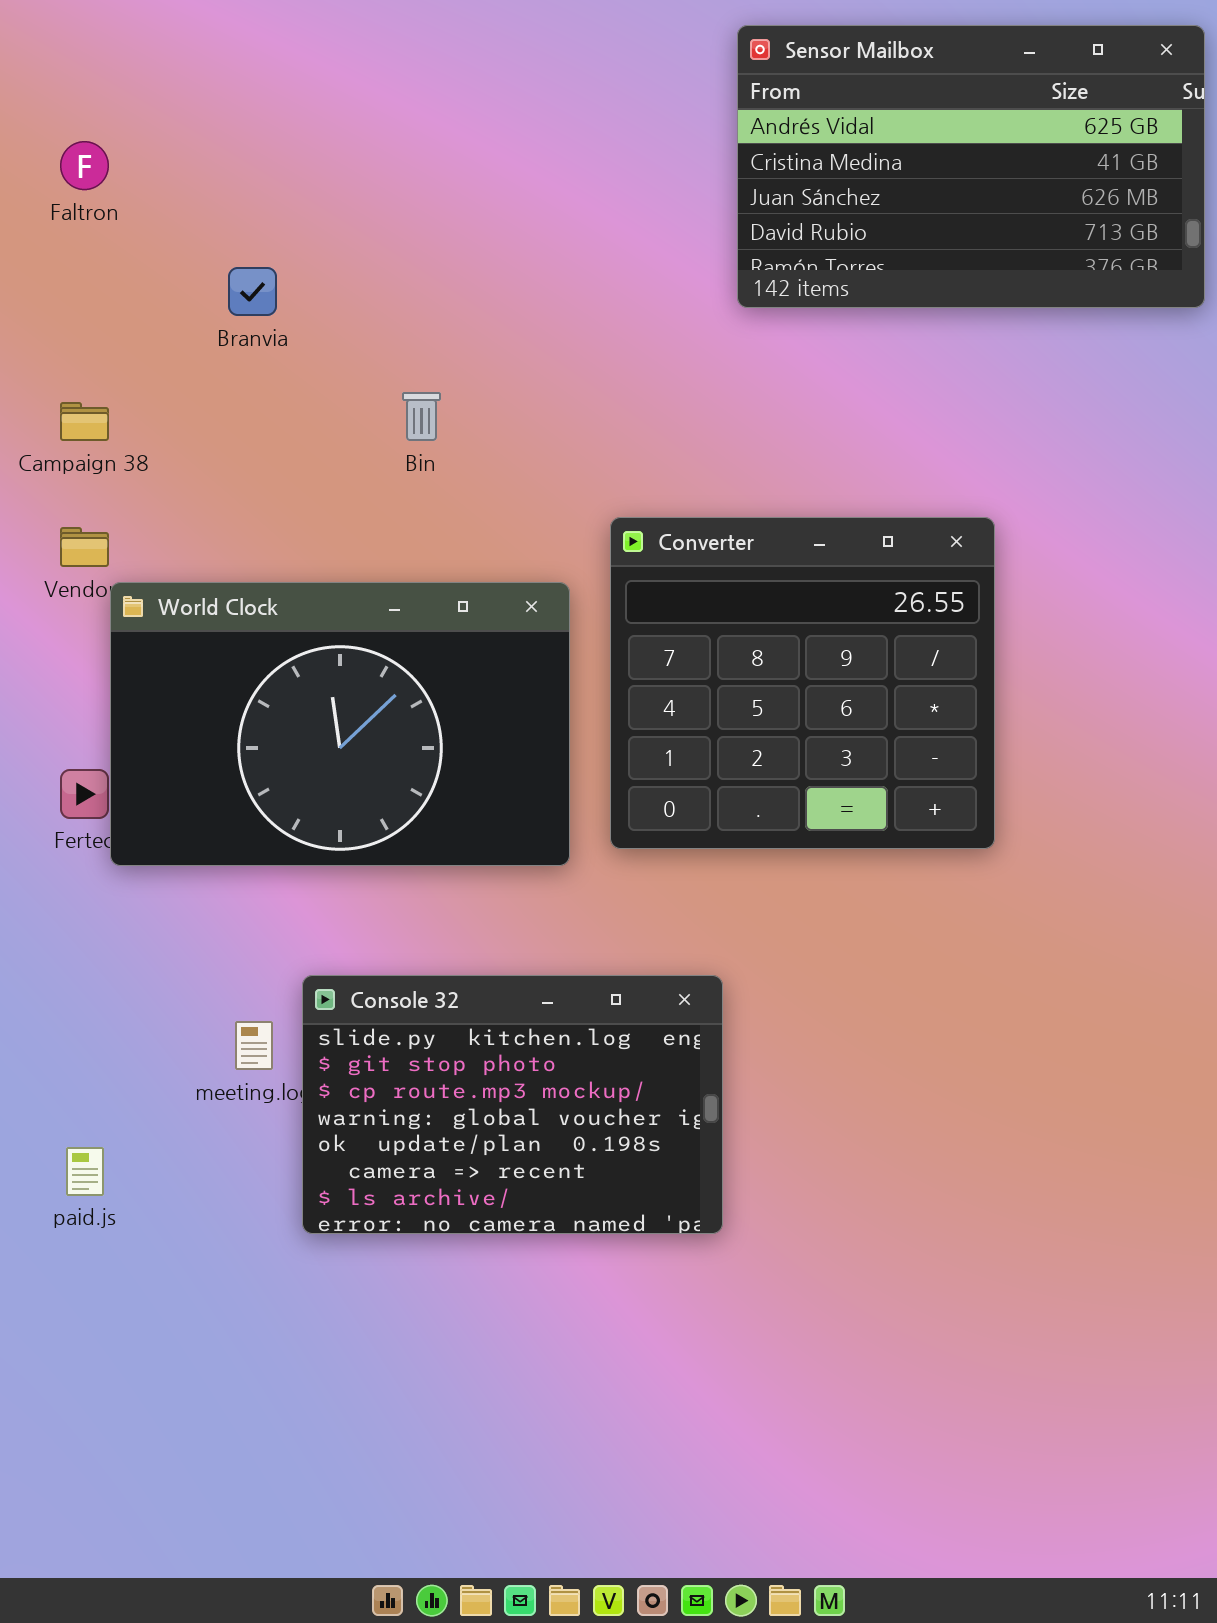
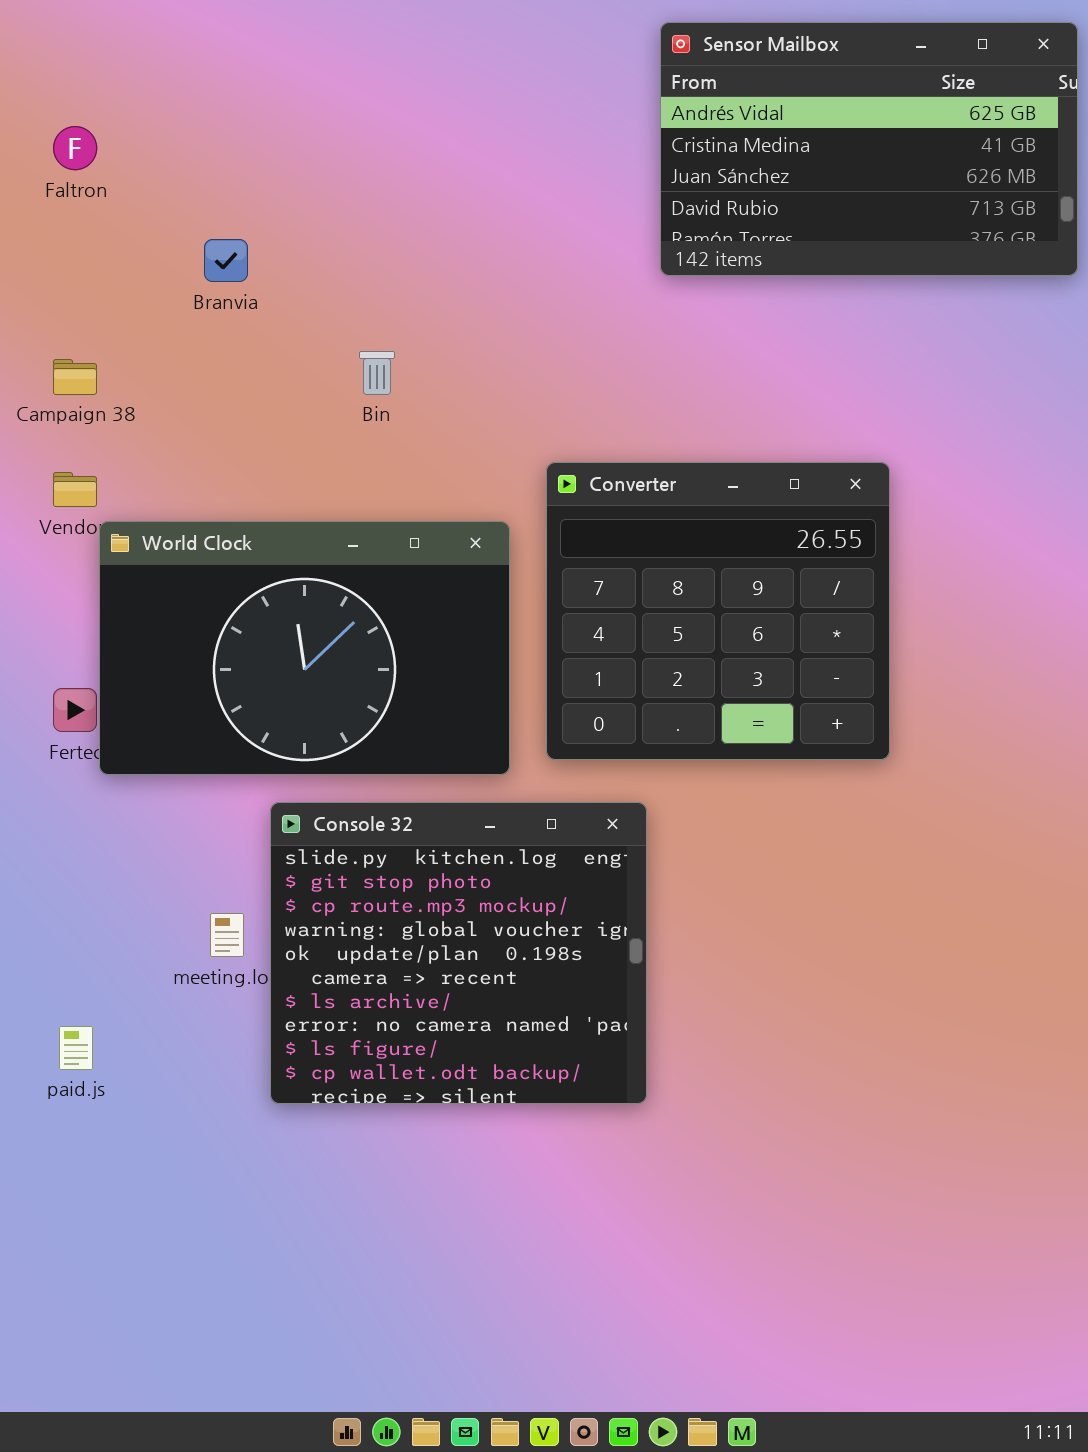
Console 32: [302,975,723,1234] -> [270,802,647,1104], resized

